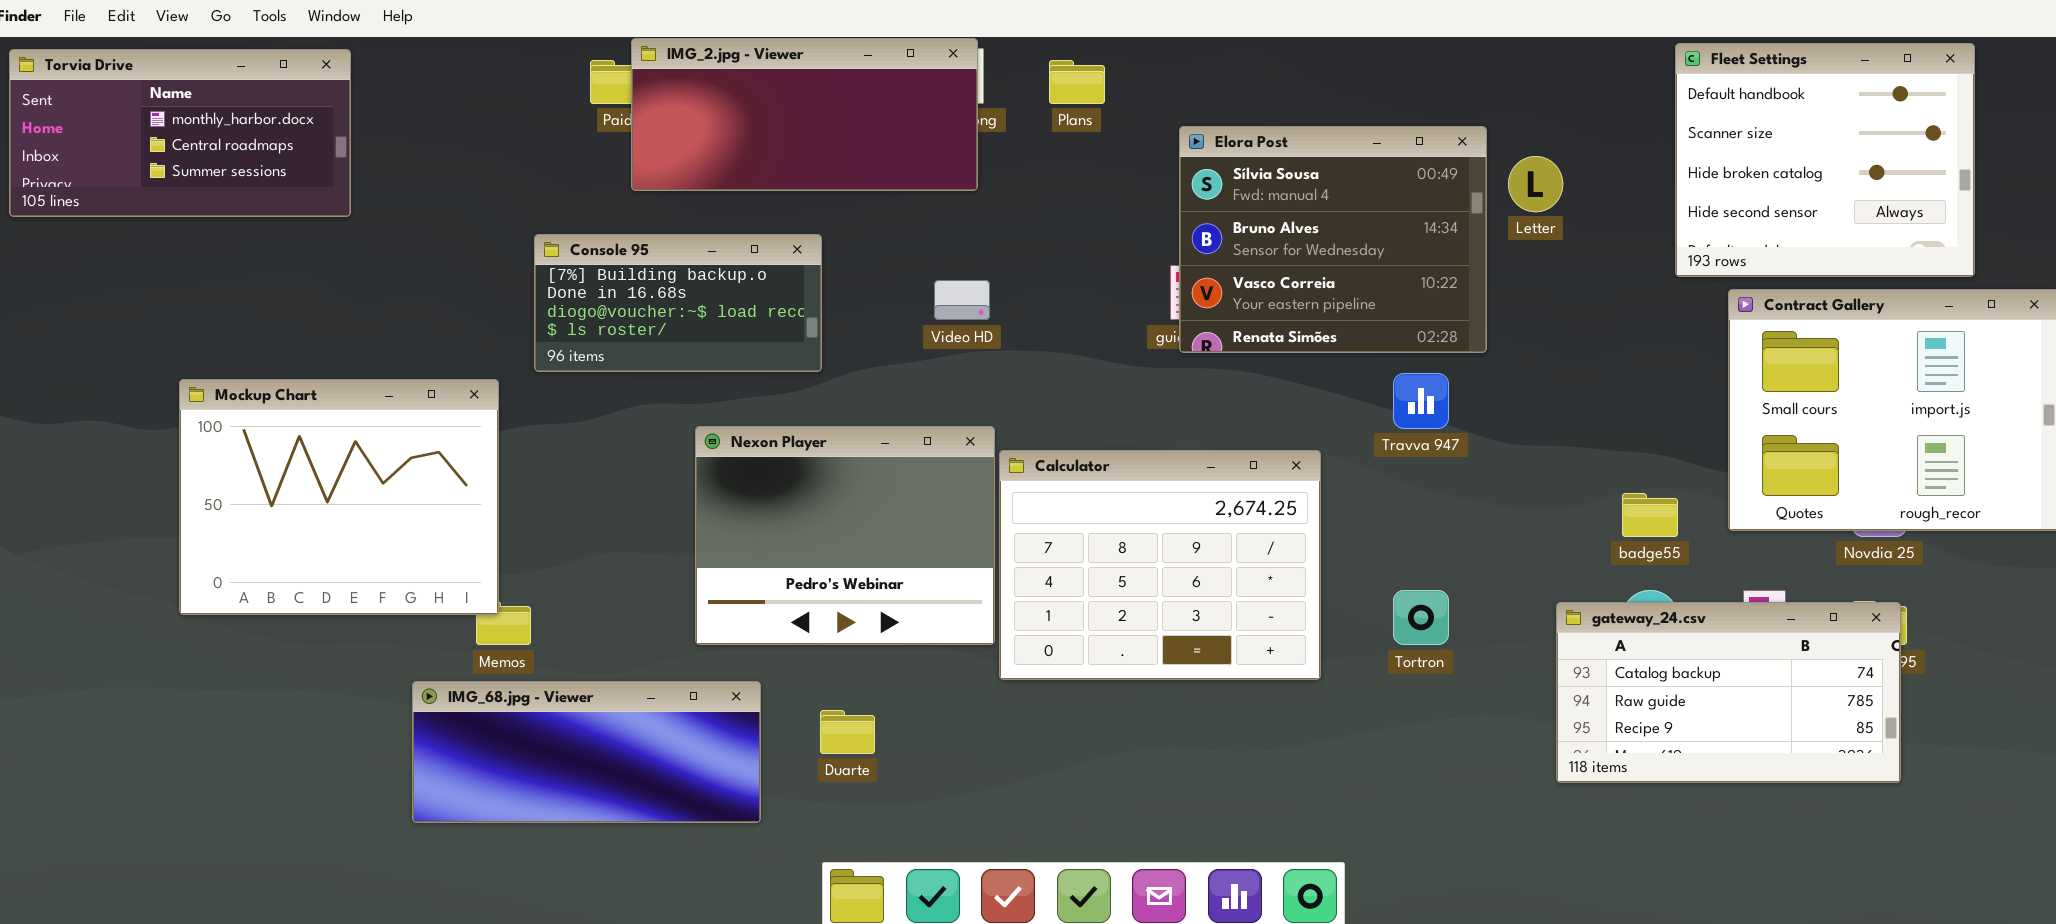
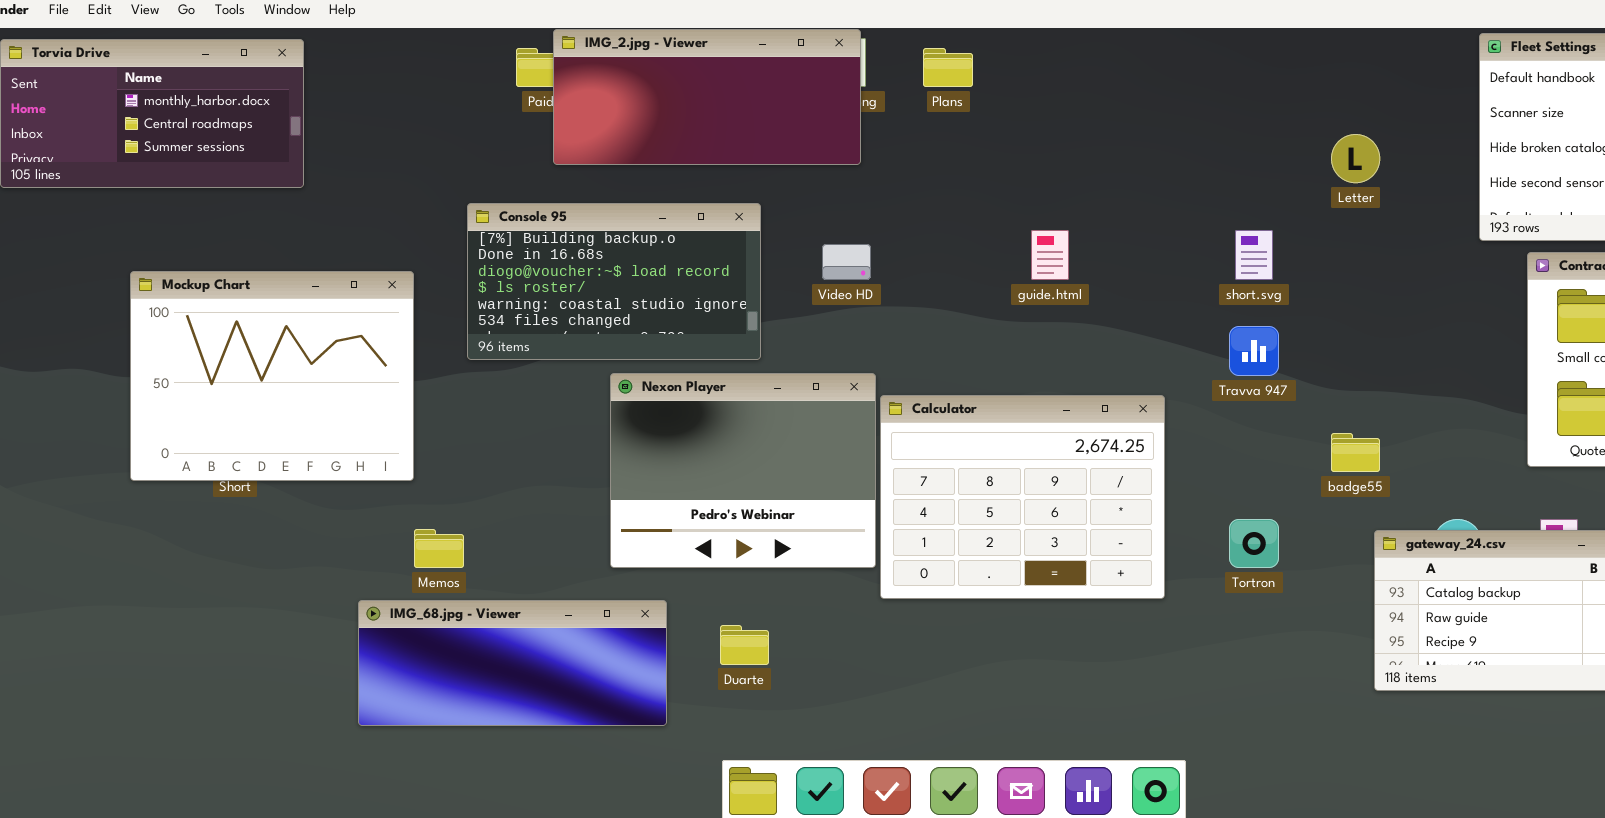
Elora Post: [1179,126,1487,353] -> none, closed
Console 95: [534,234,822,372] -> [467,203,761,360], resized
Mockup Chart: [179,379,499,615] -> [130,271,414,481], moved
badge55: [1622,493,1678,537] -> [1331,433,1380,472], moved

